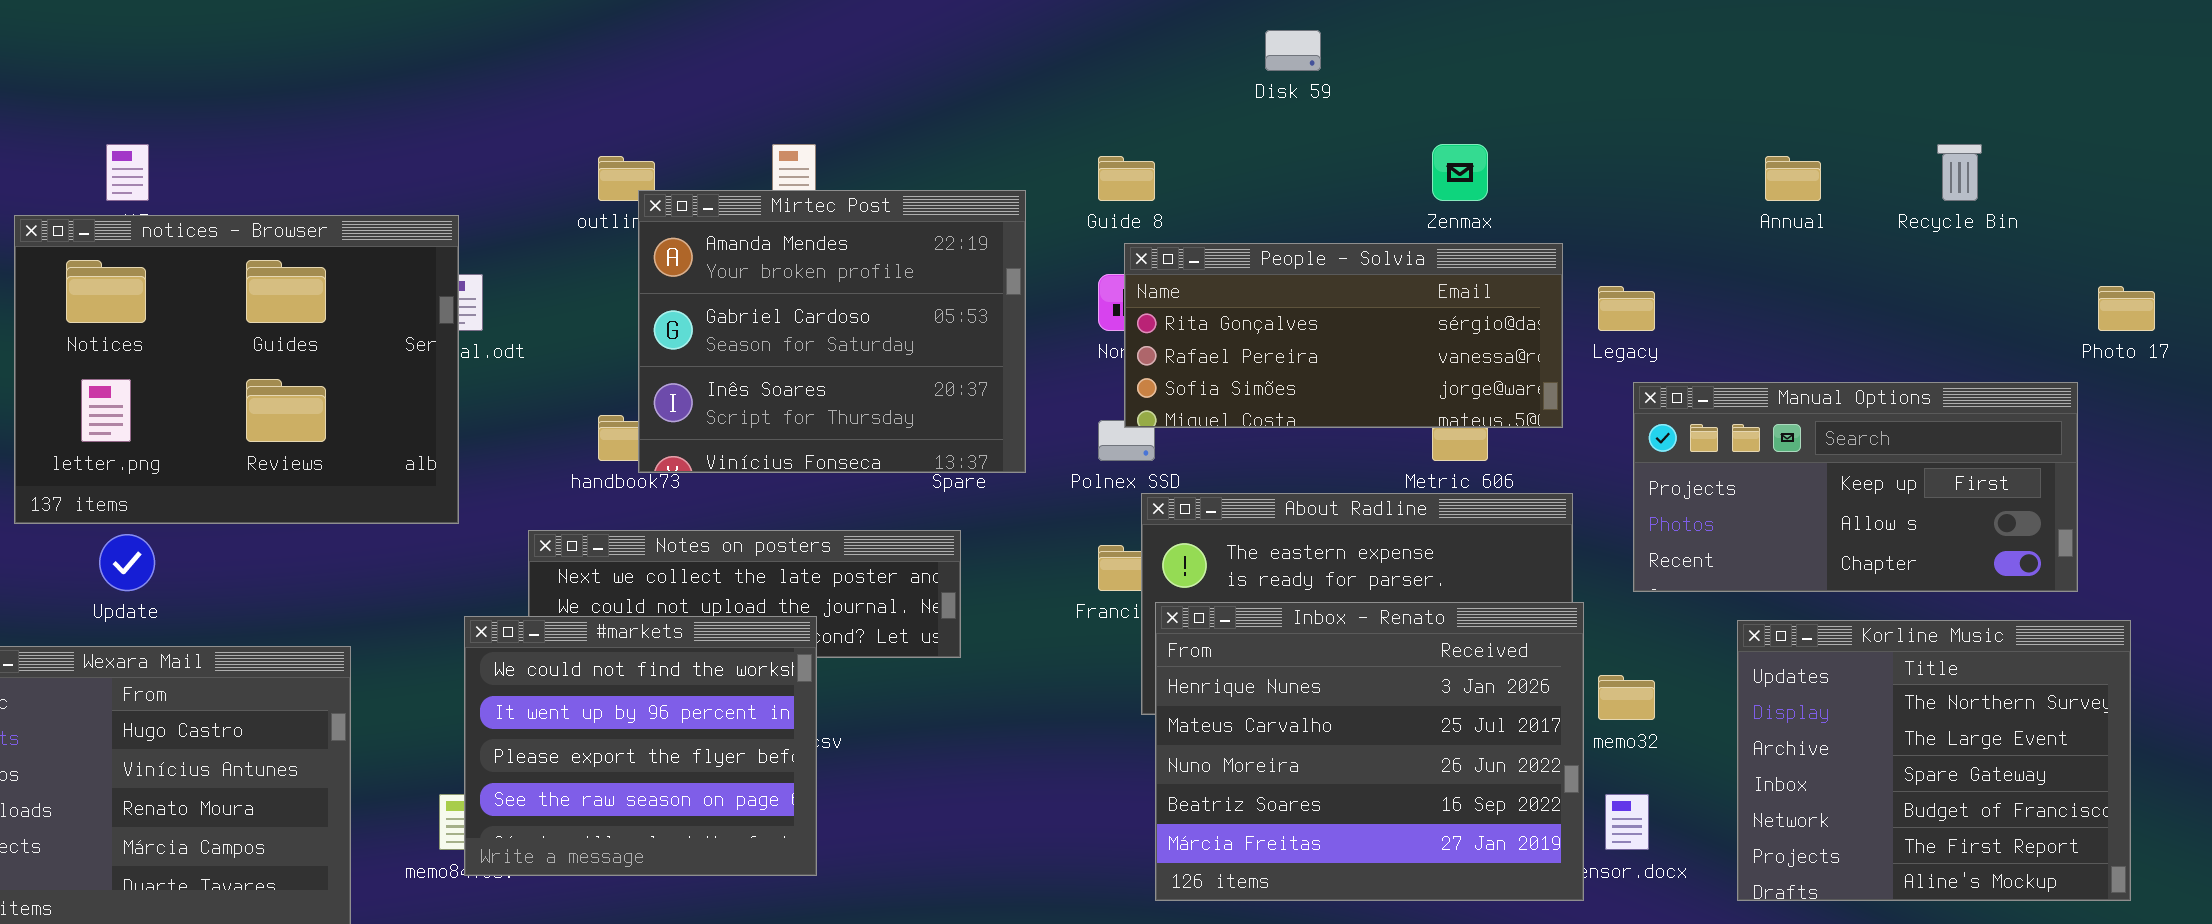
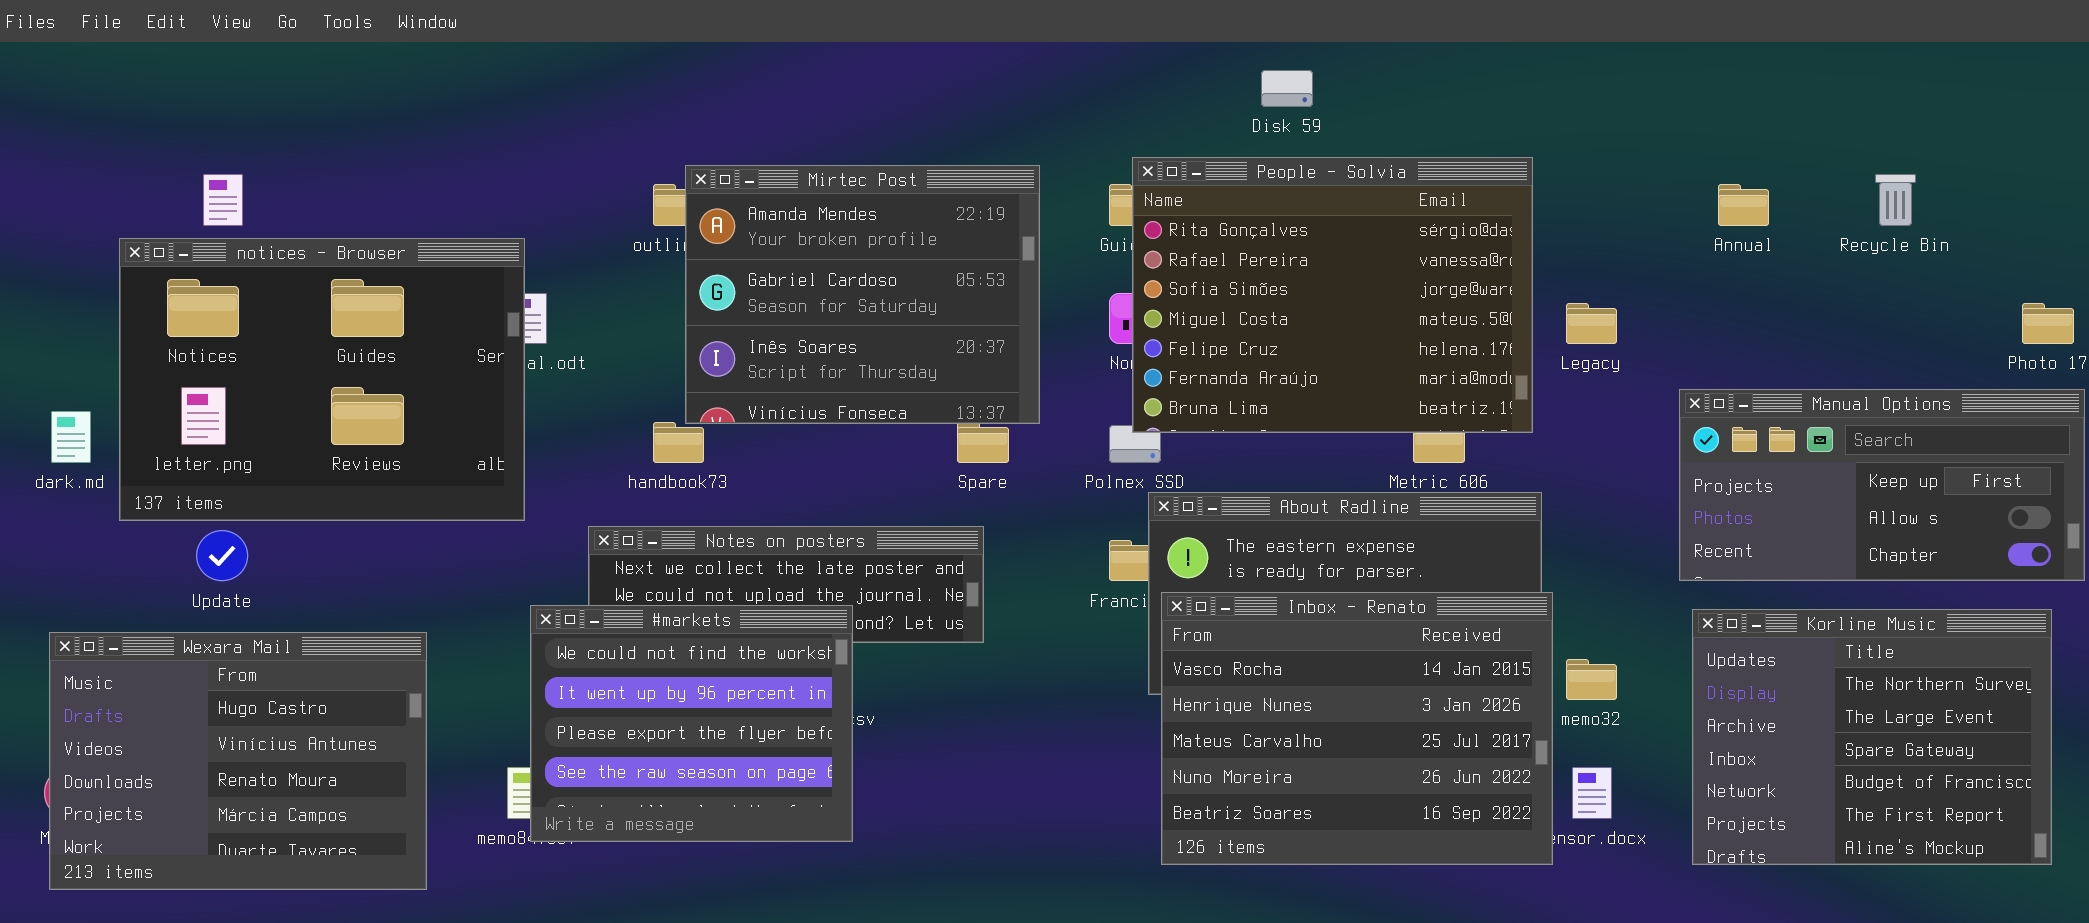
Mirtec Post: [638,190,1026,473] -> [685,165,1040,424], moved
People - Solvia: [1124,243,1563,428] -> [1132,157,1533,433], resized
Manual Options: [1633,382,2078,592] -> [1679,389,2085,581], moved
Inbox - Renato: [1155,602,1584,901] -> [1161,592,1553,865], scrolled up 1 row

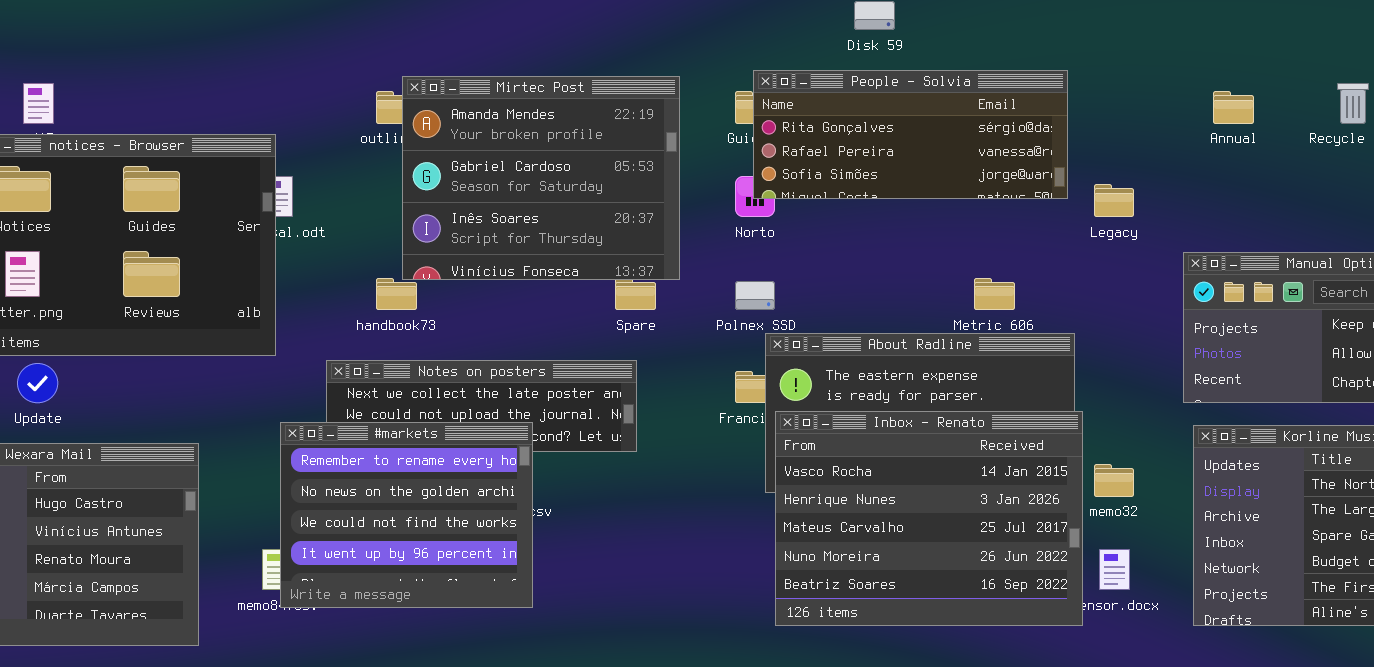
People - Solvia: [1132,157,1533,433] -> [753,70,1068,199], resized
#markets: [530,605,853,842] -> [280,422,533,608], scrolled up 2 rows

